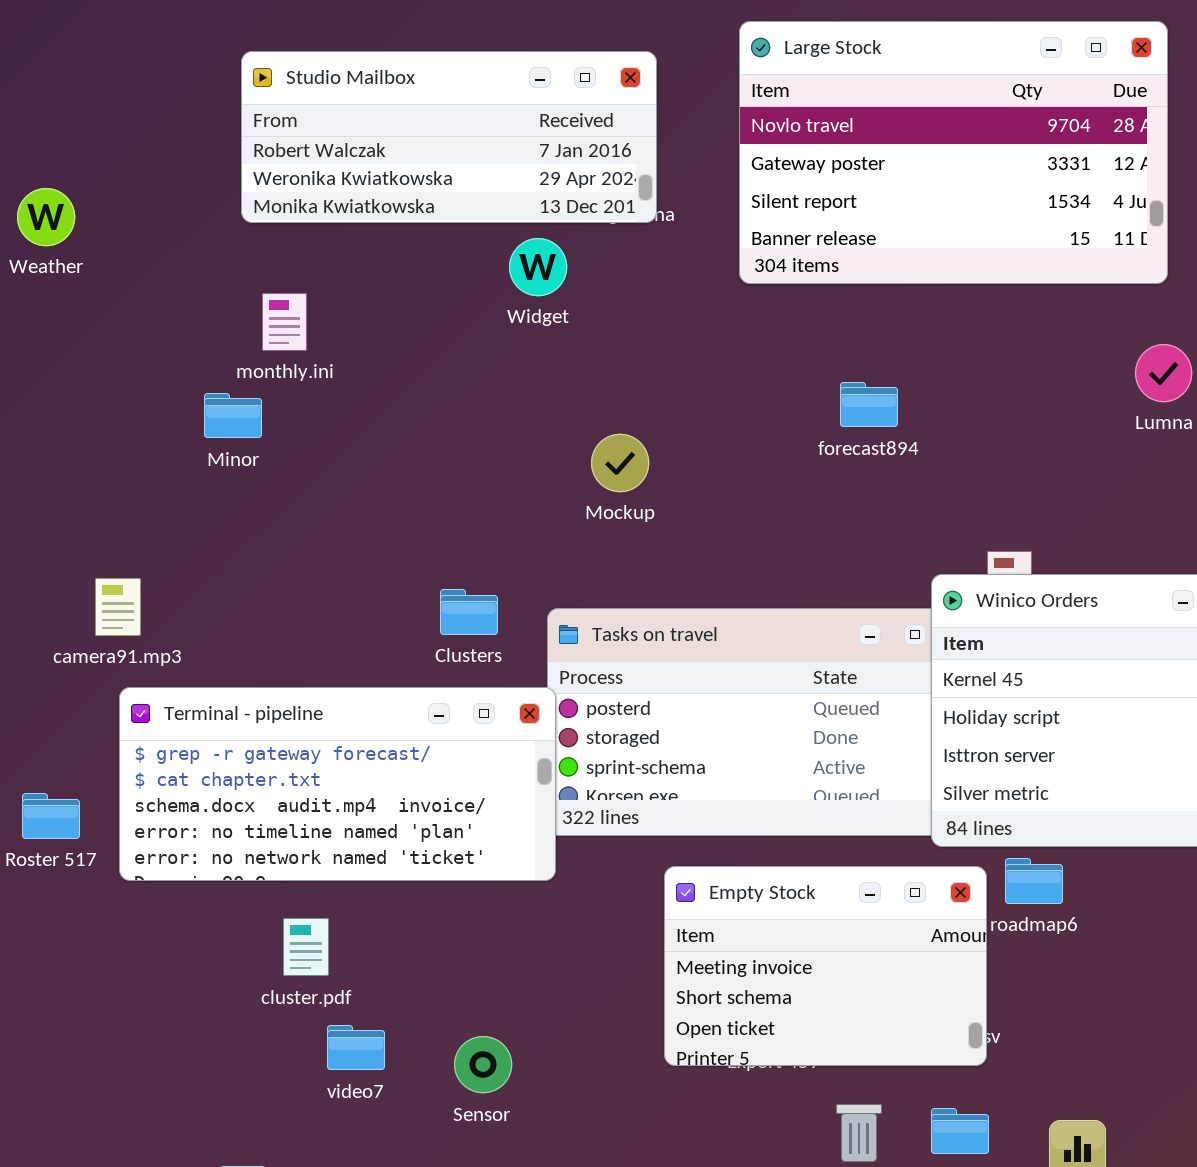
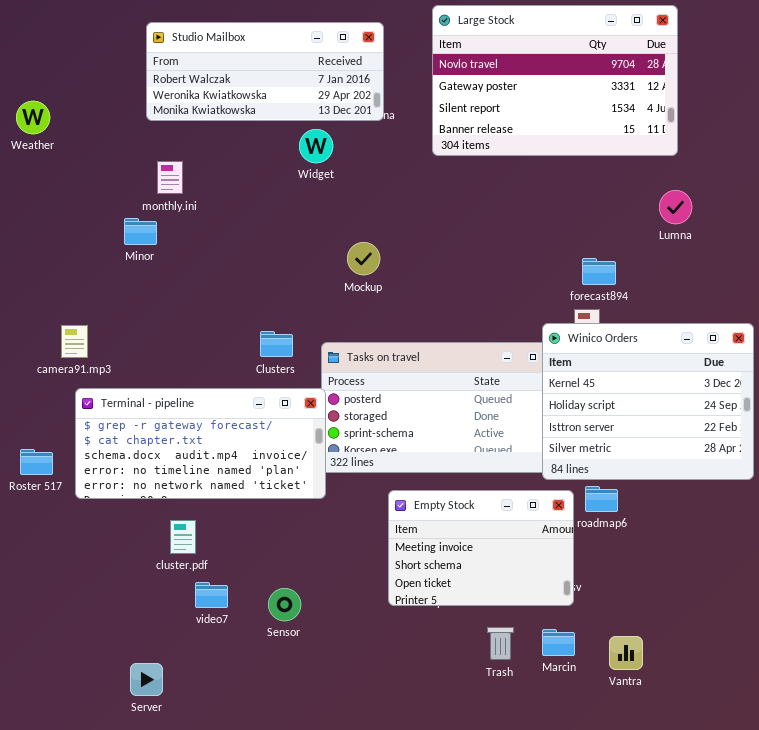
forecast894: [840,382,898,427] -> [582,258,616,285], moved

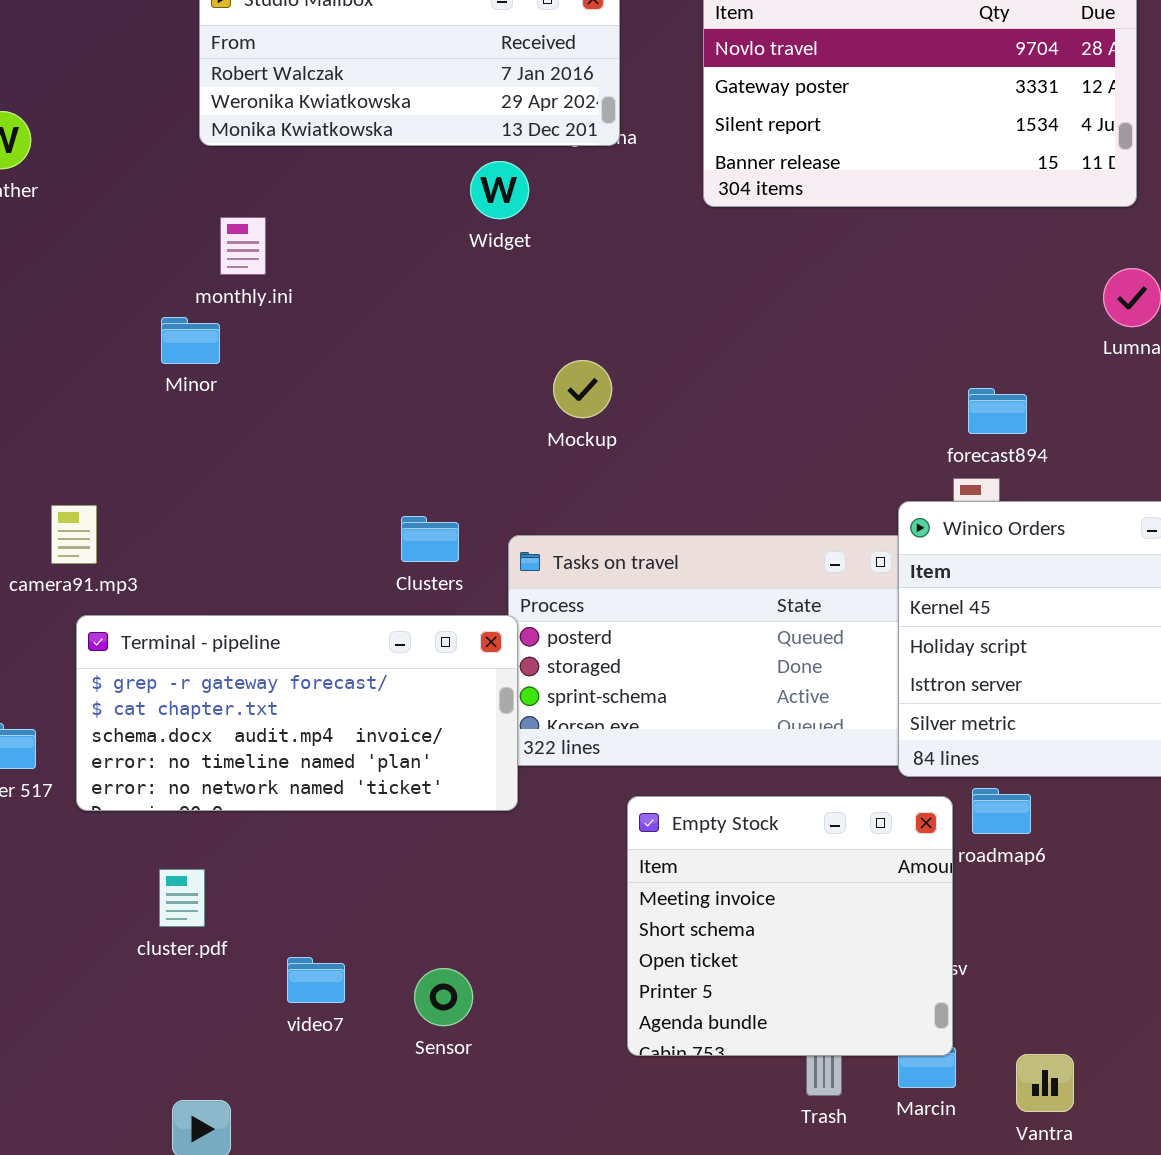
Empty Stock: [388,490,574,606] -> [627,796,953,1056], resized
cluster.pdf: [170,520,196,554] -> [159,869,205,927], moved

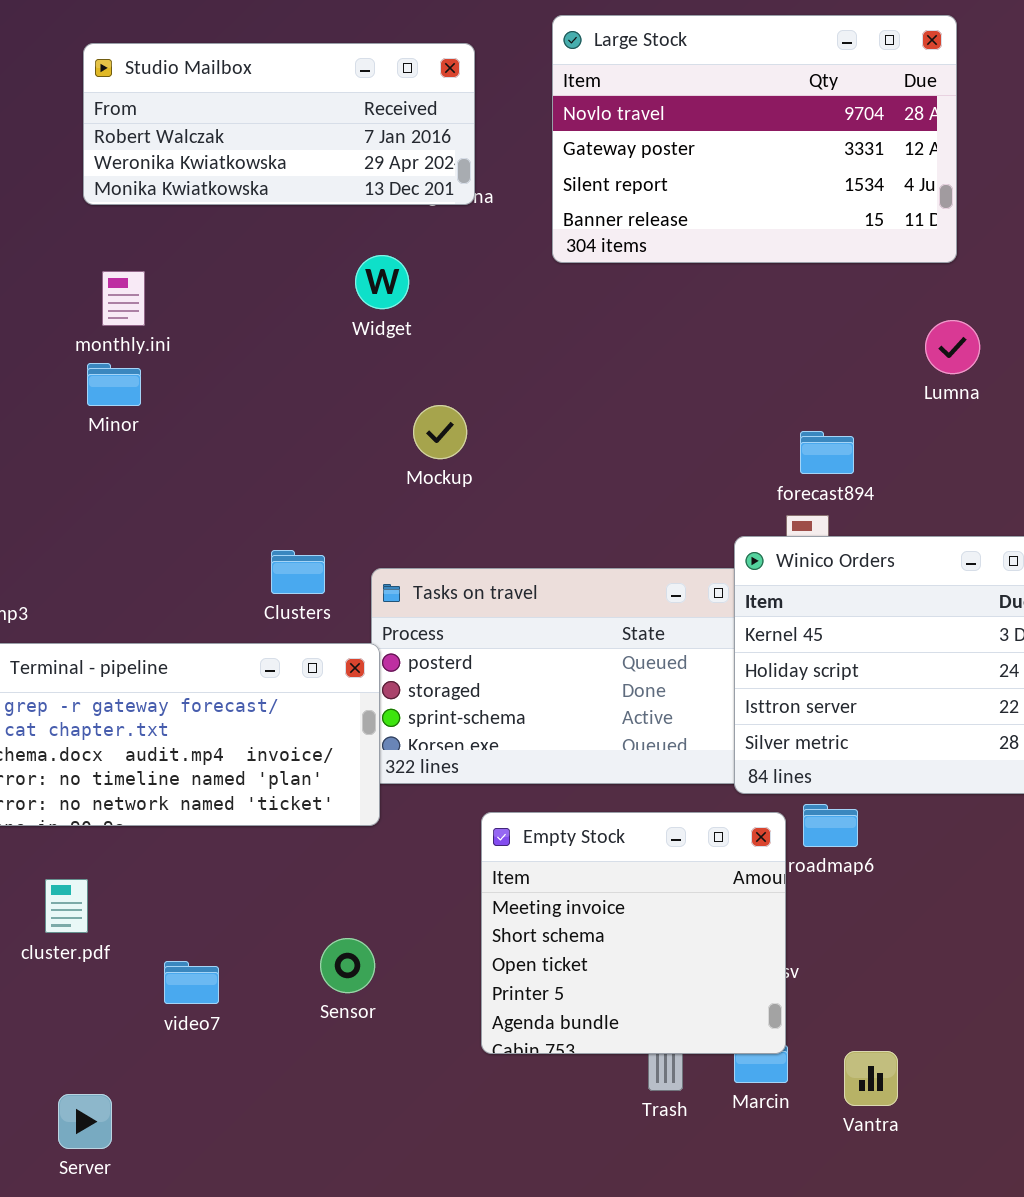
Widget: [470,161,529,219] -> [355,255,409,309], moved
Minor: [161,317,220,364] -> [87,363,141,406], moved
Sensor: [414,968,473,1026] -> [320,938,375,993], moved

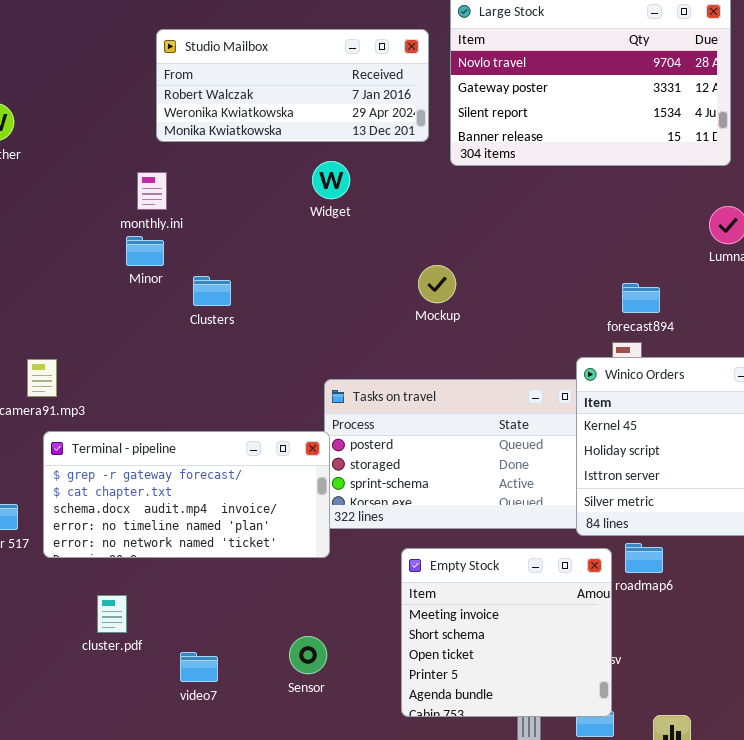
Studio Mailbox: [83,43,475,205] -> [156,29,429,142], moved
Mockup: [413,405,467,459] -> [418,265,456,303], moved
Clusters: [271,550,325,594] -> [193,276,231,306], moved

